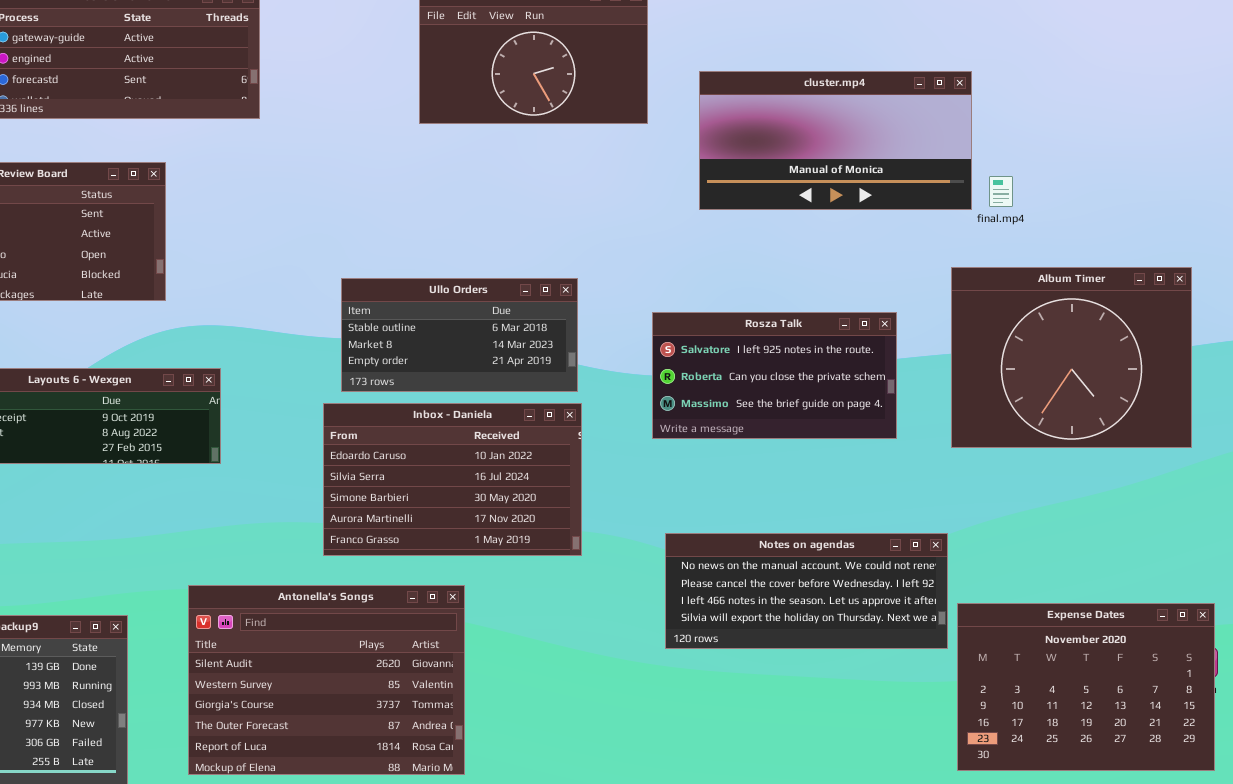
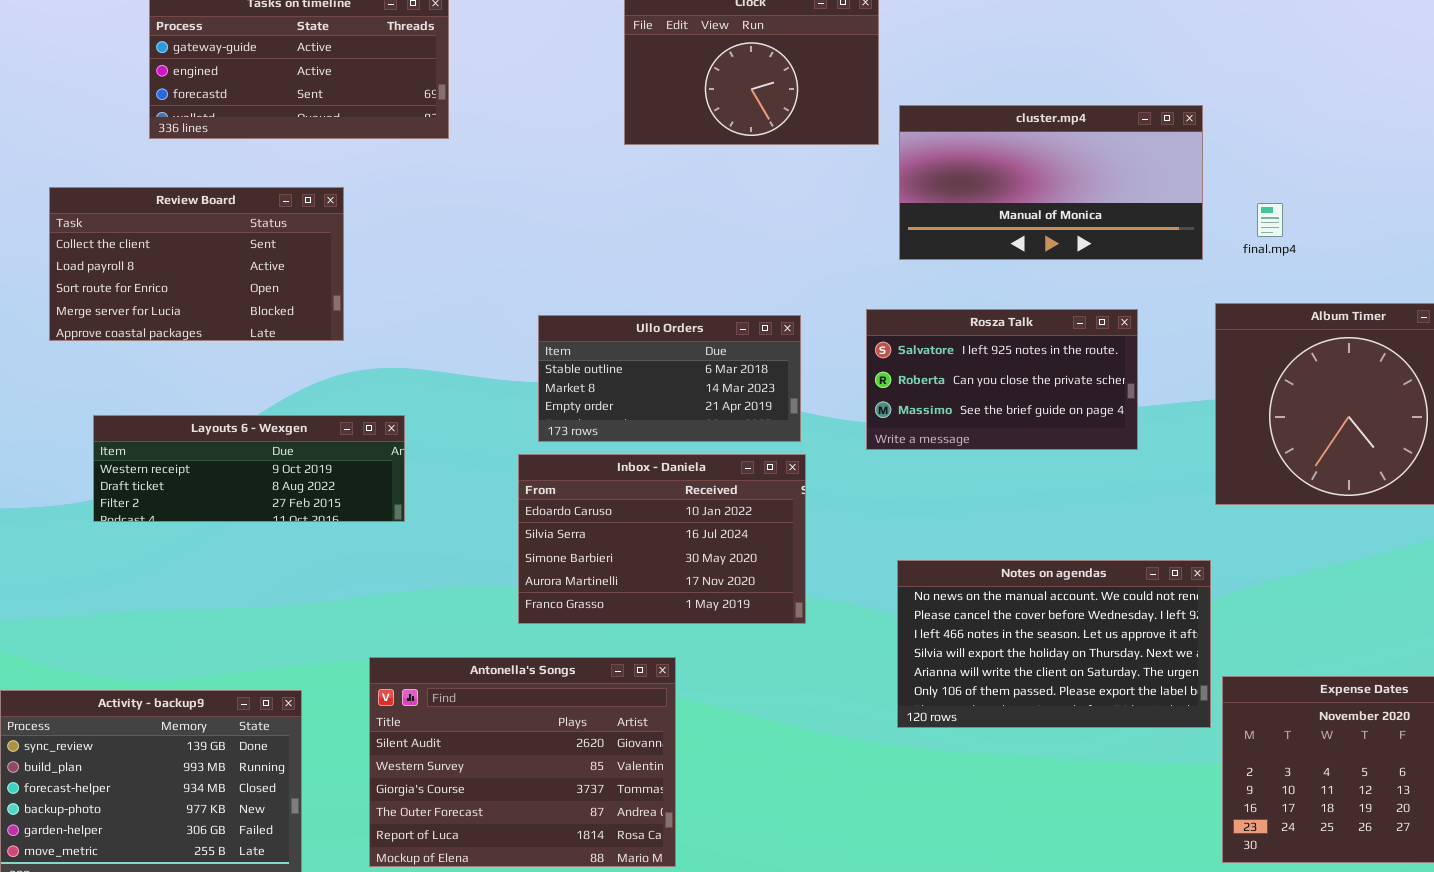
cluster.mp4: [699,71,972,210] -> [899,105,1203,260], moved
Rosza Talk: [652,312,897,439] -> [866,309,1138,450], moved
Notes on agendas: [665,533,948,649] -> [897,560,1211,728], resized

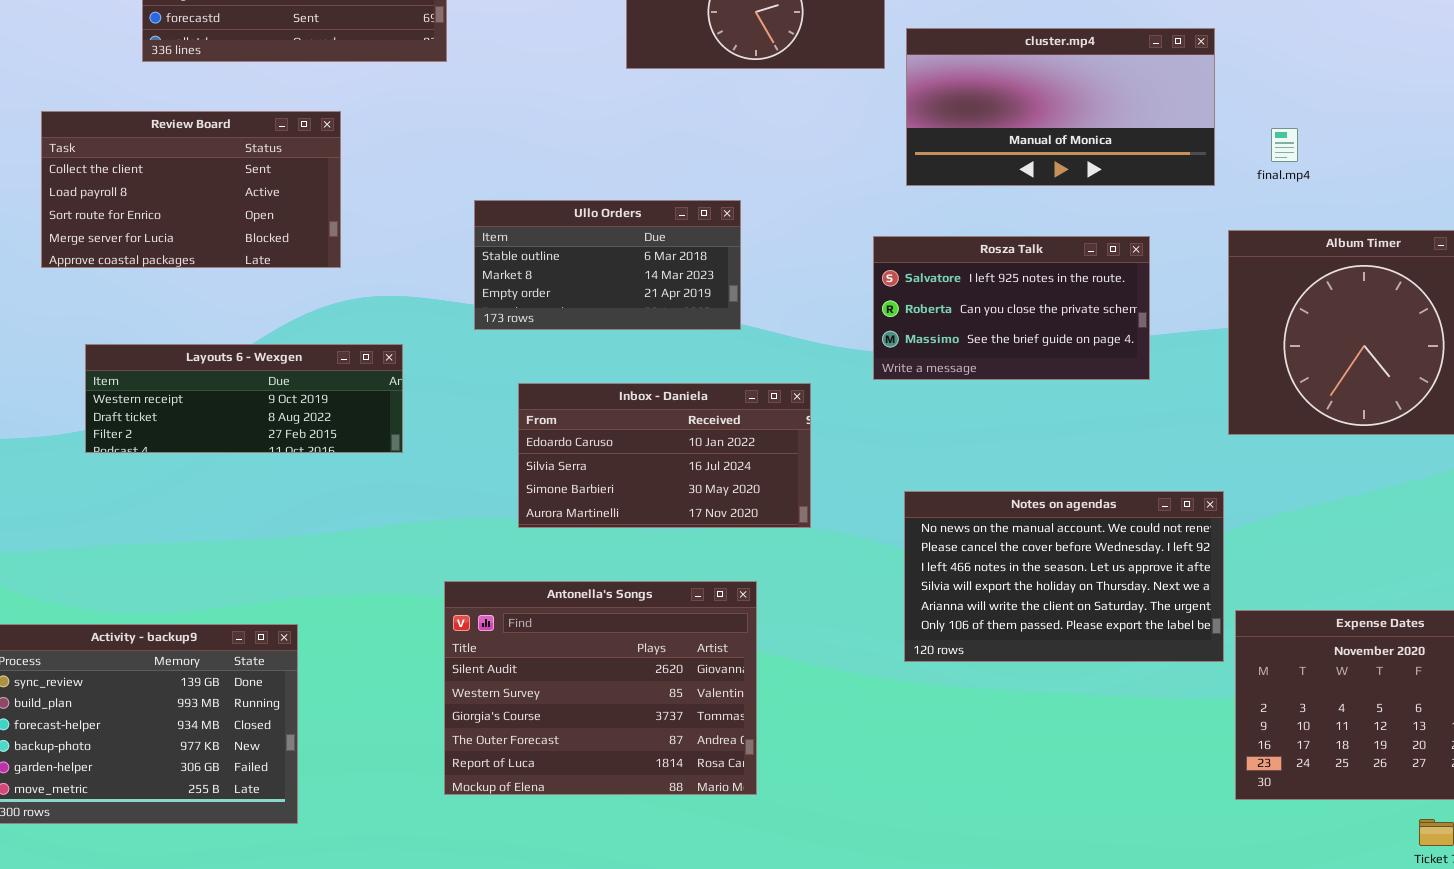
Ullo Orders: [538,315,801,442] -> [474,200,741,330], moved
Inbox - Daniela: [518,454,806,624] -> [518,383,811,528], resized
Antonella's Songs: [369,657,676,867] -> [444,581,757,795], moved

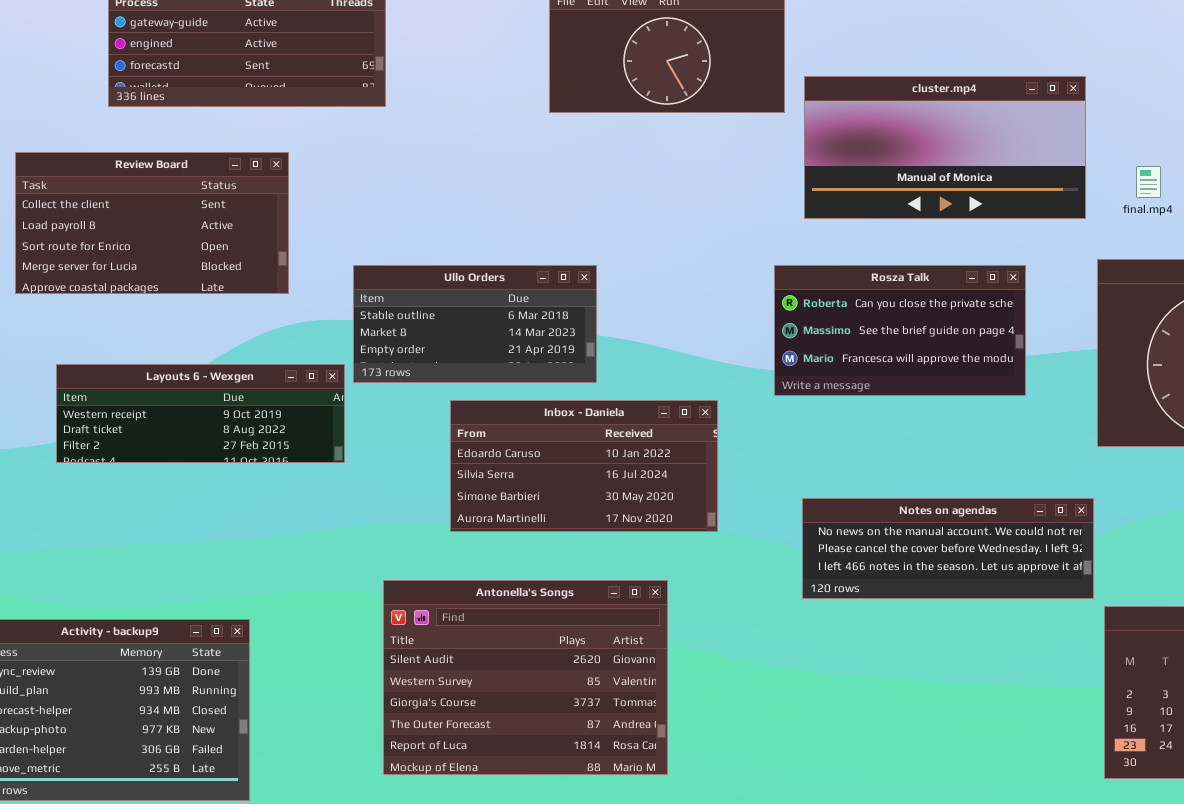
Ullo Orders: [474,200,741,330] -> [353,265,597,383], moved
Rosza Talk: [873,236,1150,380] -> [774,265,1026,396], scrolled down 1 row
Notes on agendas: [904,491,1224,662] -> [802,498,1094,599], resized

